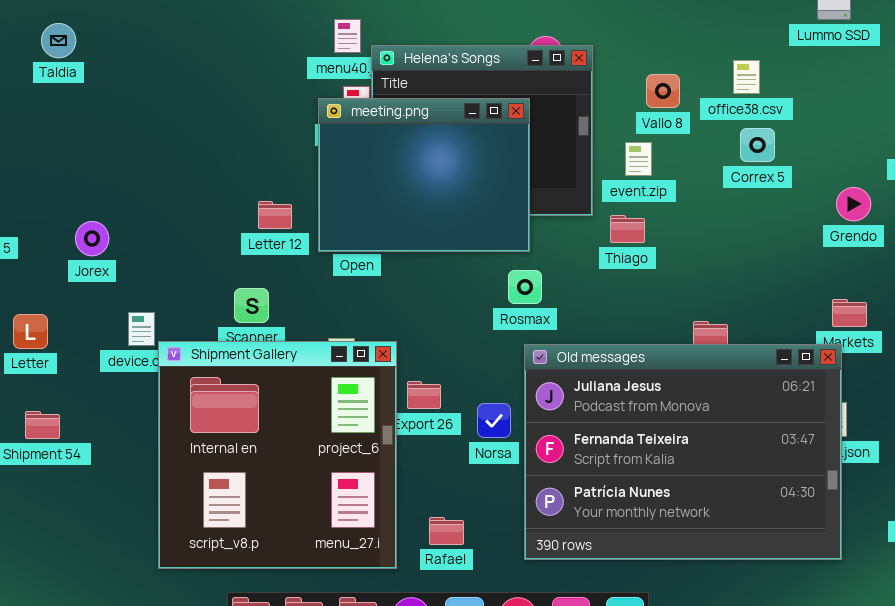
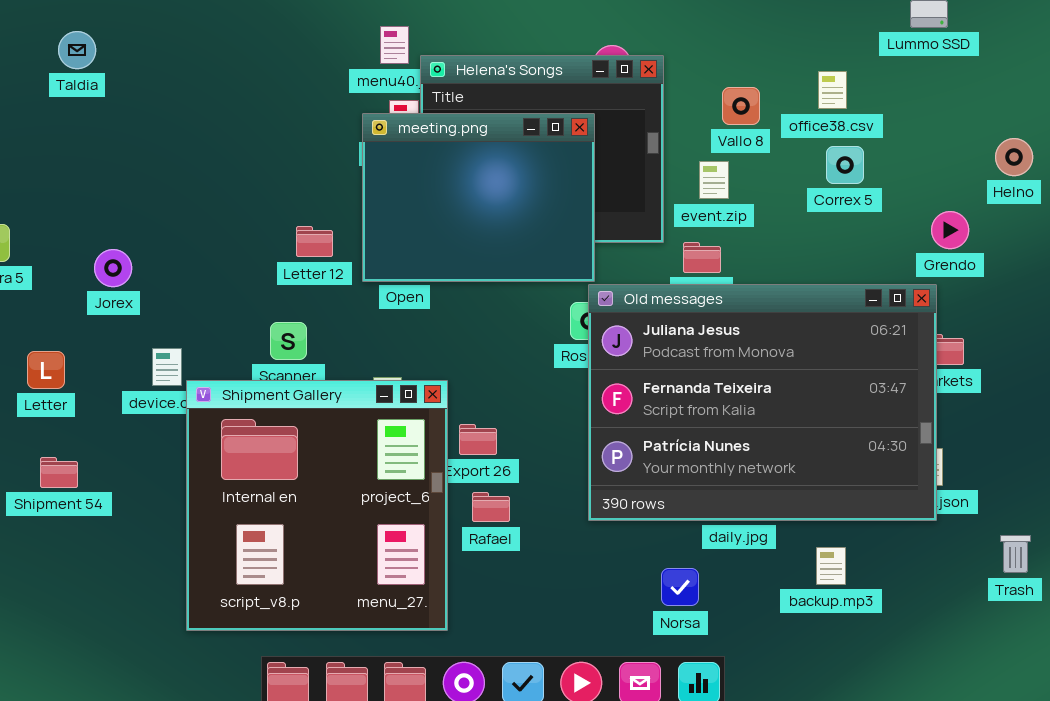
Old messages: [524,344,842,560] -> [588,284,937,521], moved
Norsa: [477,403,511,438] -> [661,568,699,606], moved
Rafael: [429,517,464,545] -> [472,492,510,522], moved

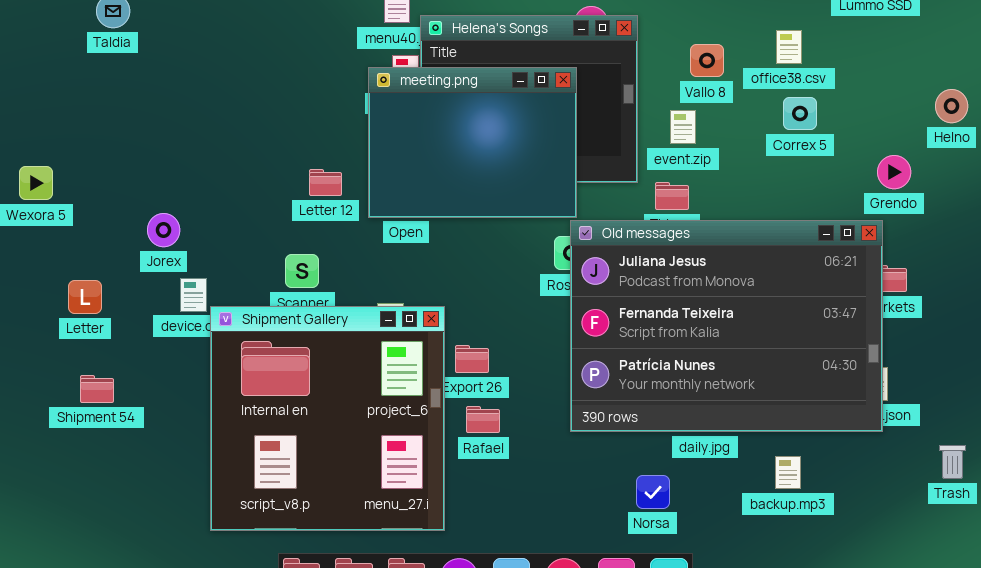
Jorex: [94,249,132,287] -> [147,213,180,247], moved

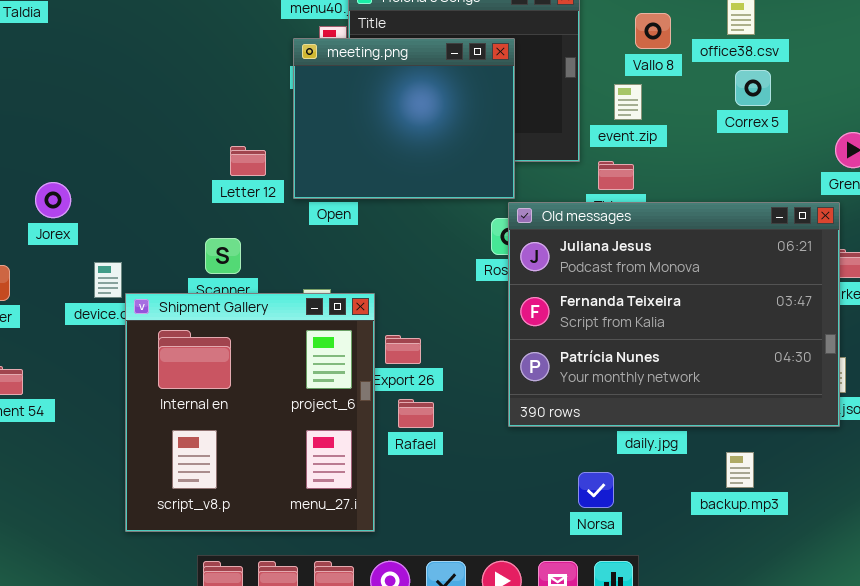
Jorex: [147,213,180,247] -> [35,182,71,218], moved

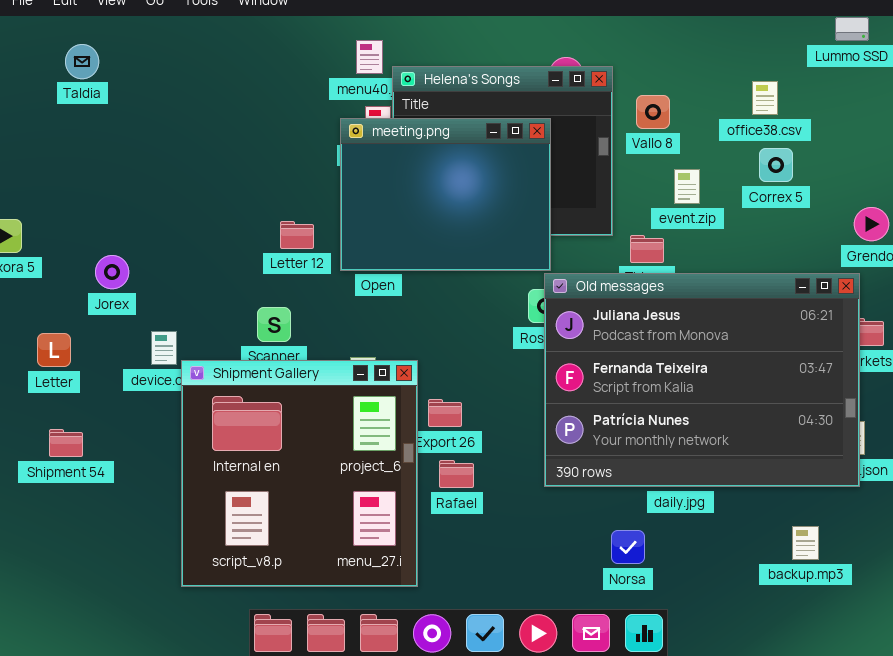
Vallo 8: [635,13,671,49] -> [636,95,670,129], moved
event.zip: [614,84,642,120] -> [674,169,700,204], moved
backup.mp3: [726,452,754,488] -> [792,526,819,560], moved

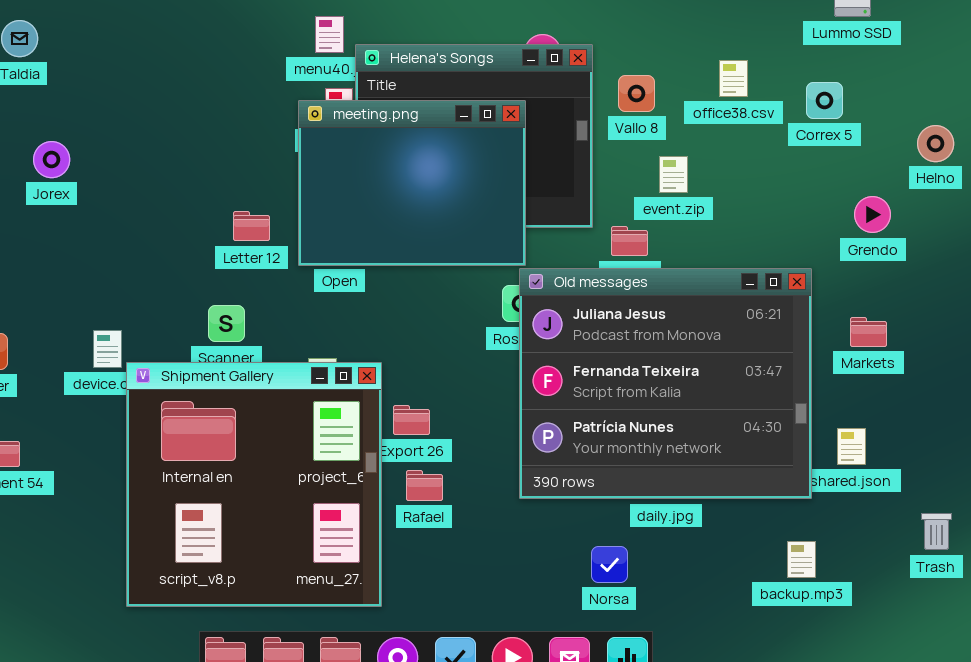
office38.csv: [752,81,778,115] -> [719,60,748,97], moved
Correx 5: [759,148,793,182] -> [806,82,843,119], moved
Jorex: [95,255,129,289] -> [33,141,70,178], moved
Old messages: [544,273,860,487] -> [519,268,812,499], resized

